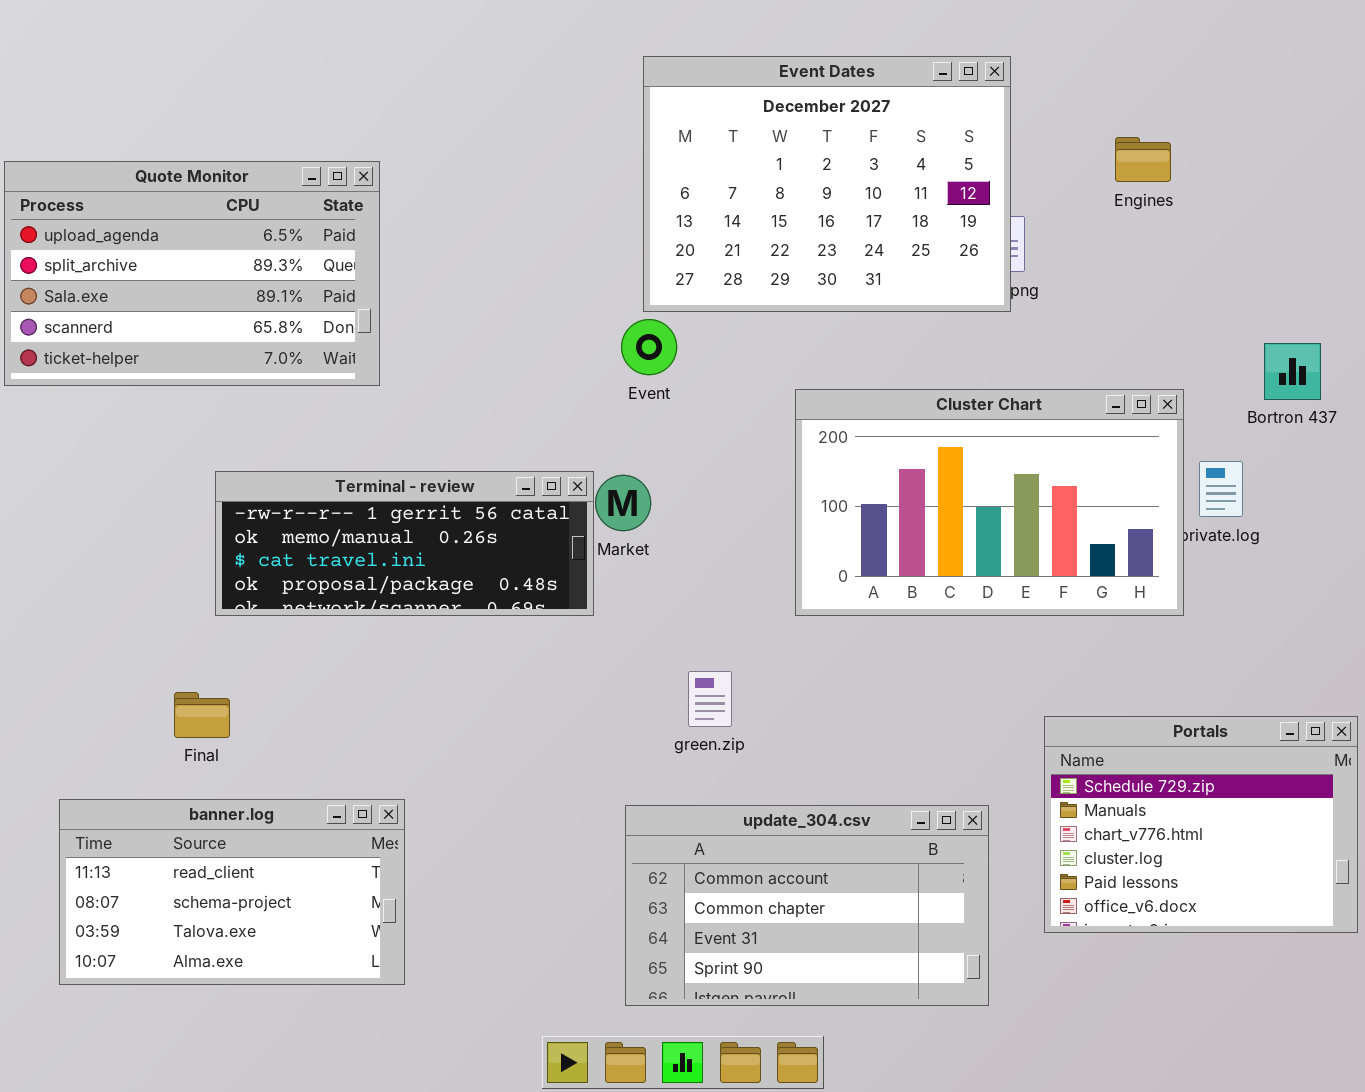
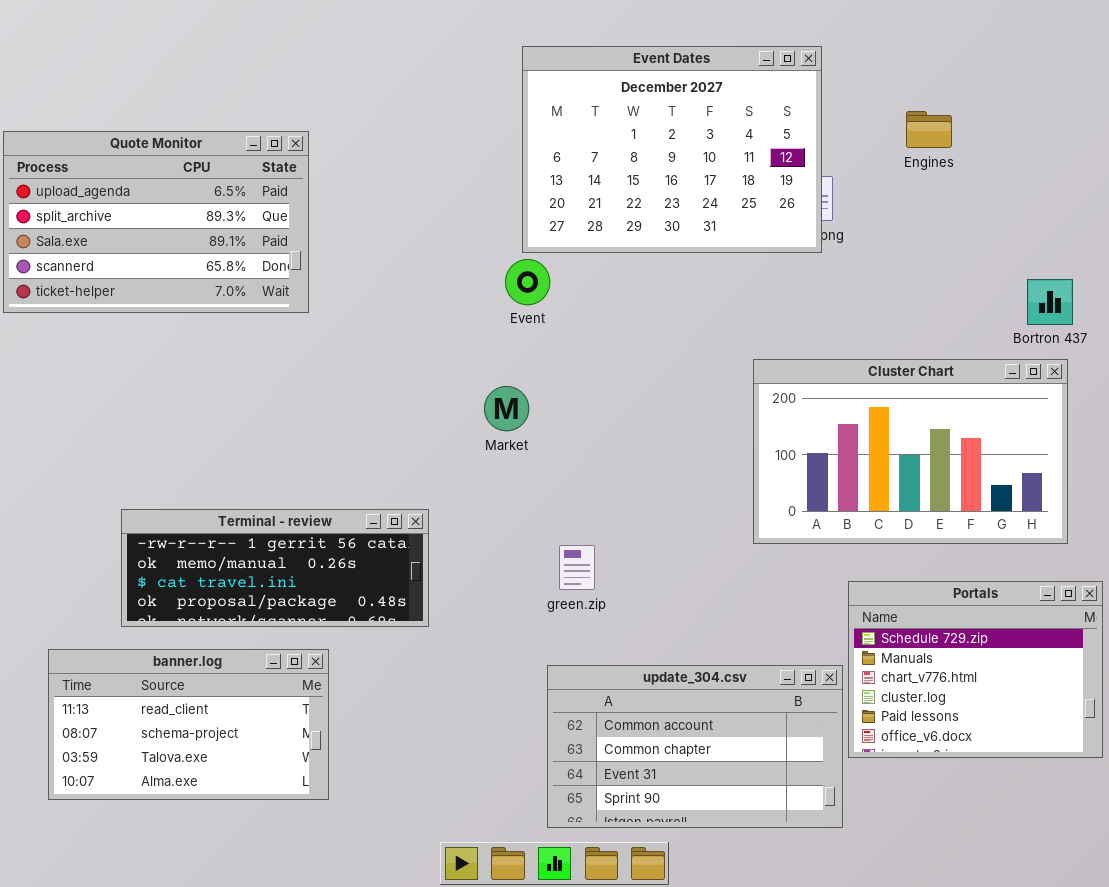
Cluster Chart: [795,389,1184,616] -> [753,359,1068,544], moved
Terminal - review: [215,471,594,616] -> [121,509,429,627], moved
update_304.csv: [625,805,989,1006] -> [547,665,843,828], moved

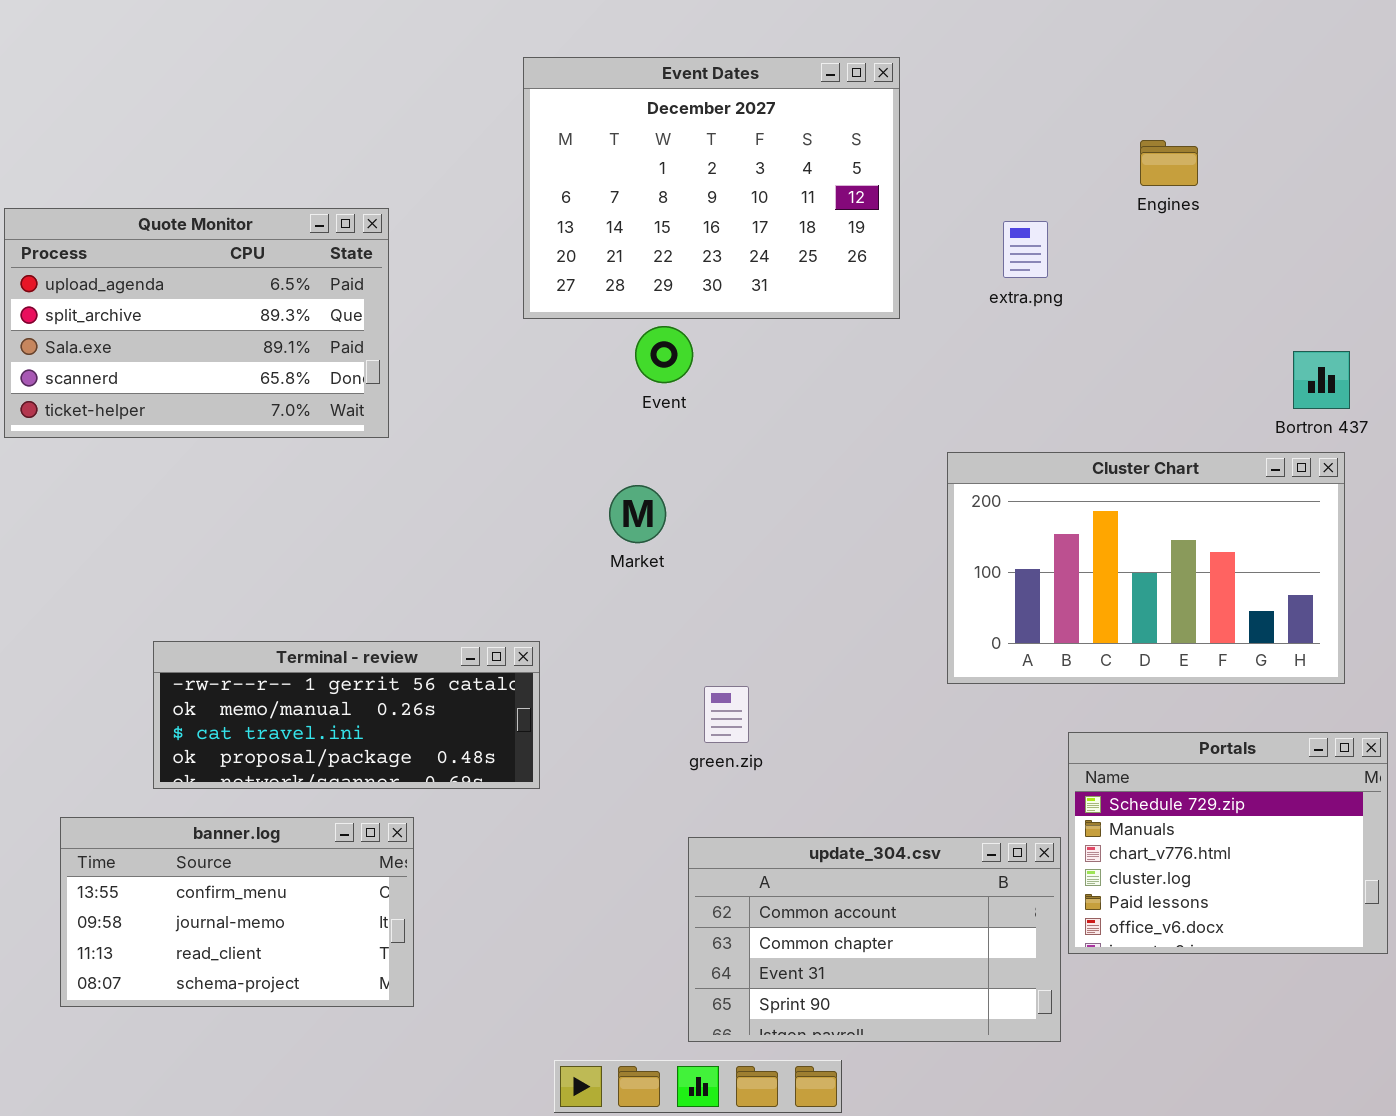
Event Dates: [522,46,822,253] -> [523,57,900,319], moved
Quote Monitor: [3,131,309,313] -> [4,208,389,438], moved
banner.log: [48,649,329,800] -> [60,817,414,1007], scrolled up 2 rows

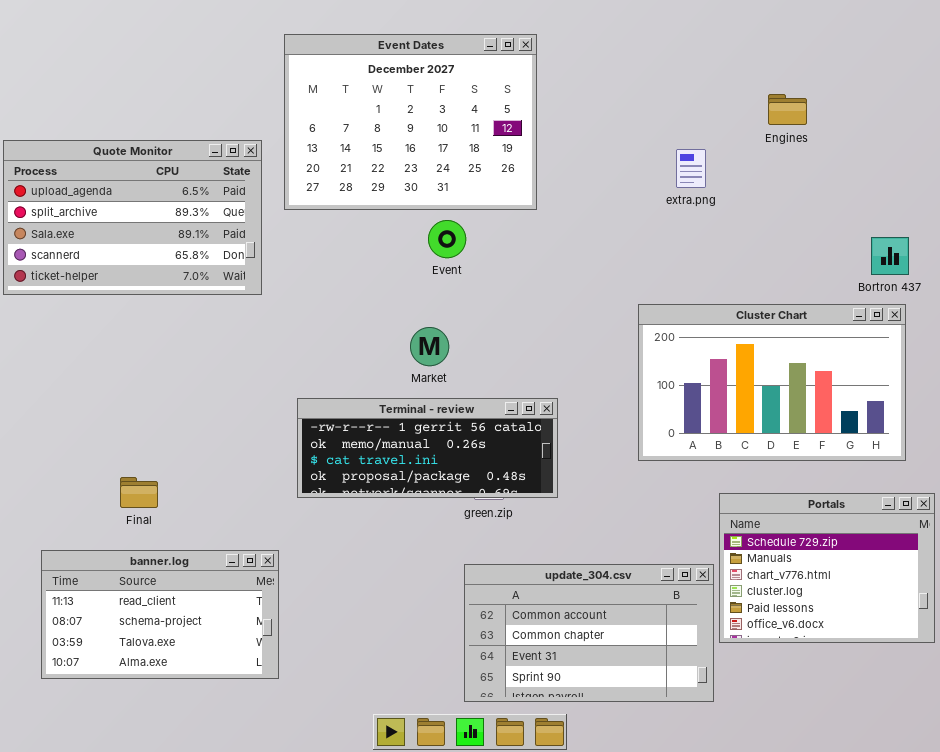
Event Dates: [523,57,900,319] -> [284,34,537,210], moved
Terminal - review: [153,641,540,789] -> [297,398,558,498], moved
banner.log: [60,817,414,1007] -> [41,550,279,679], scrolled down 2 rows

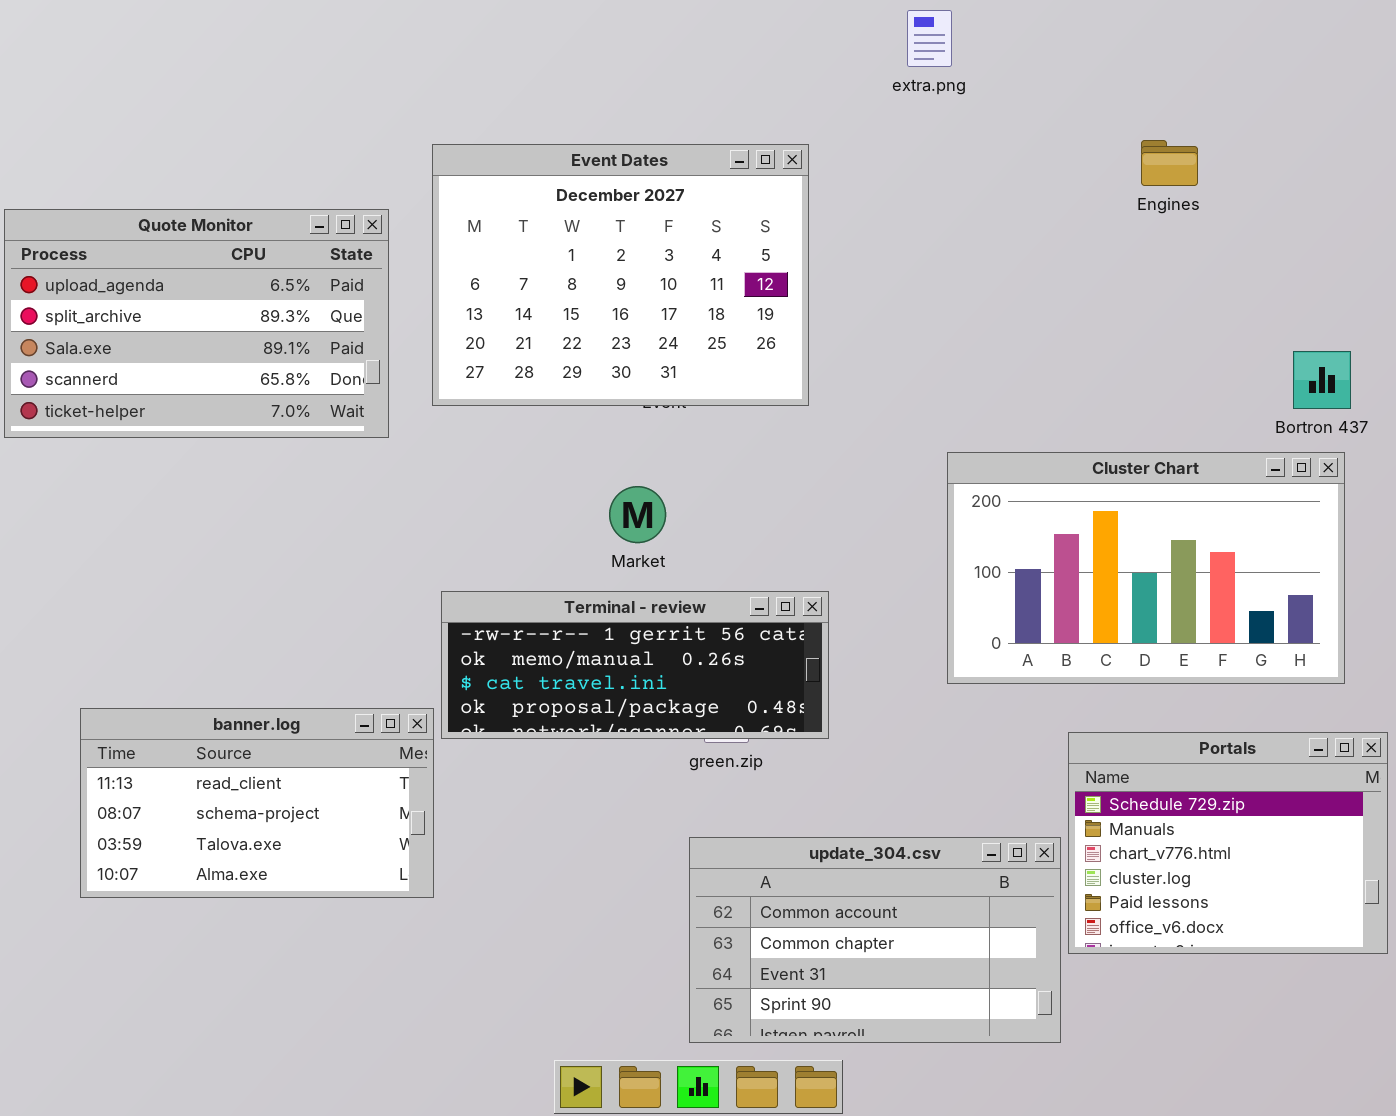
Event Dates: [284,34,537,210] -> [432,144,809,406], moved
extra.png: [676,149,706,188] -> [907,10,952,67], moved
banner.log: [41,550,279,679] -> [80,708,434,898], moved

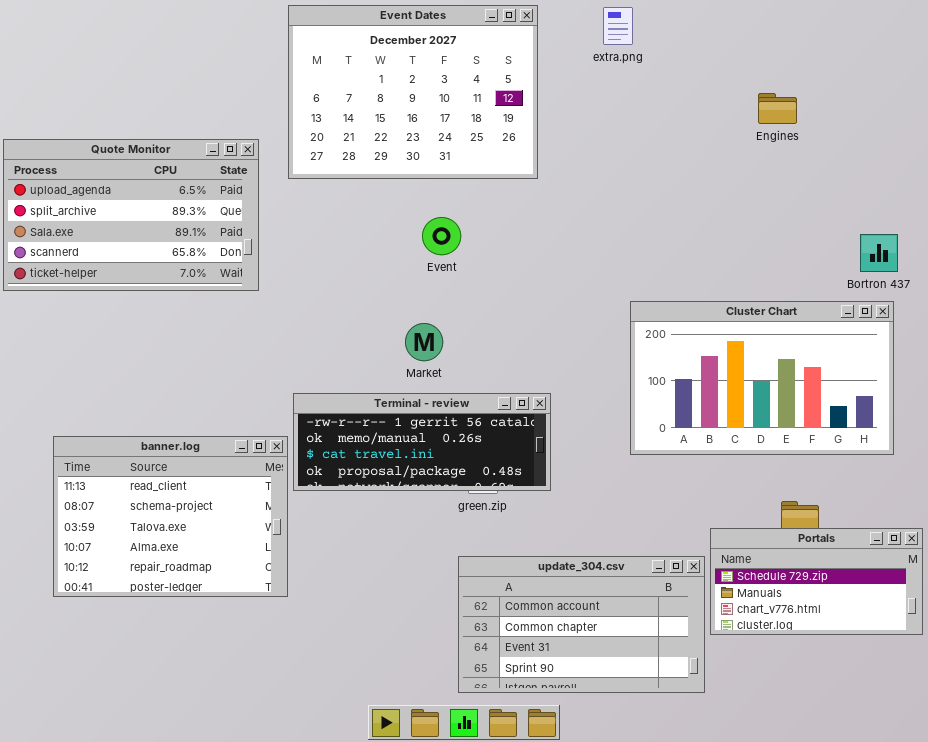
Event Dates: [432,144,809,406] -> [288,5,538,179], moved
banner.log: [80,708,434,898] -> [53,436,288,597], resized
Portals: [1068,732,1388,954] -> [710,528,923,635], resized

